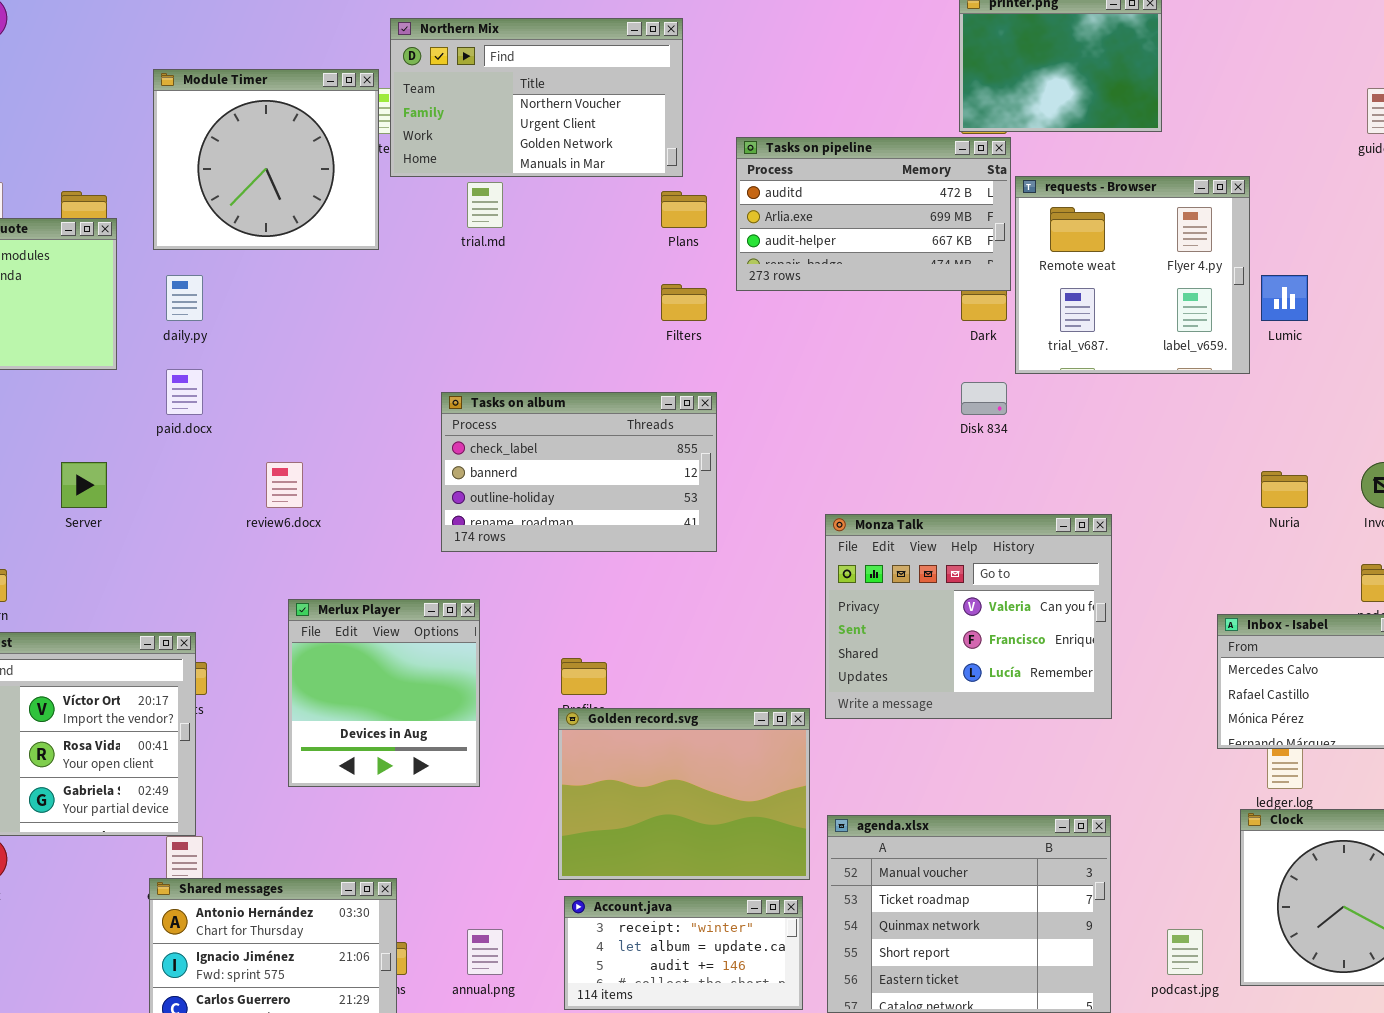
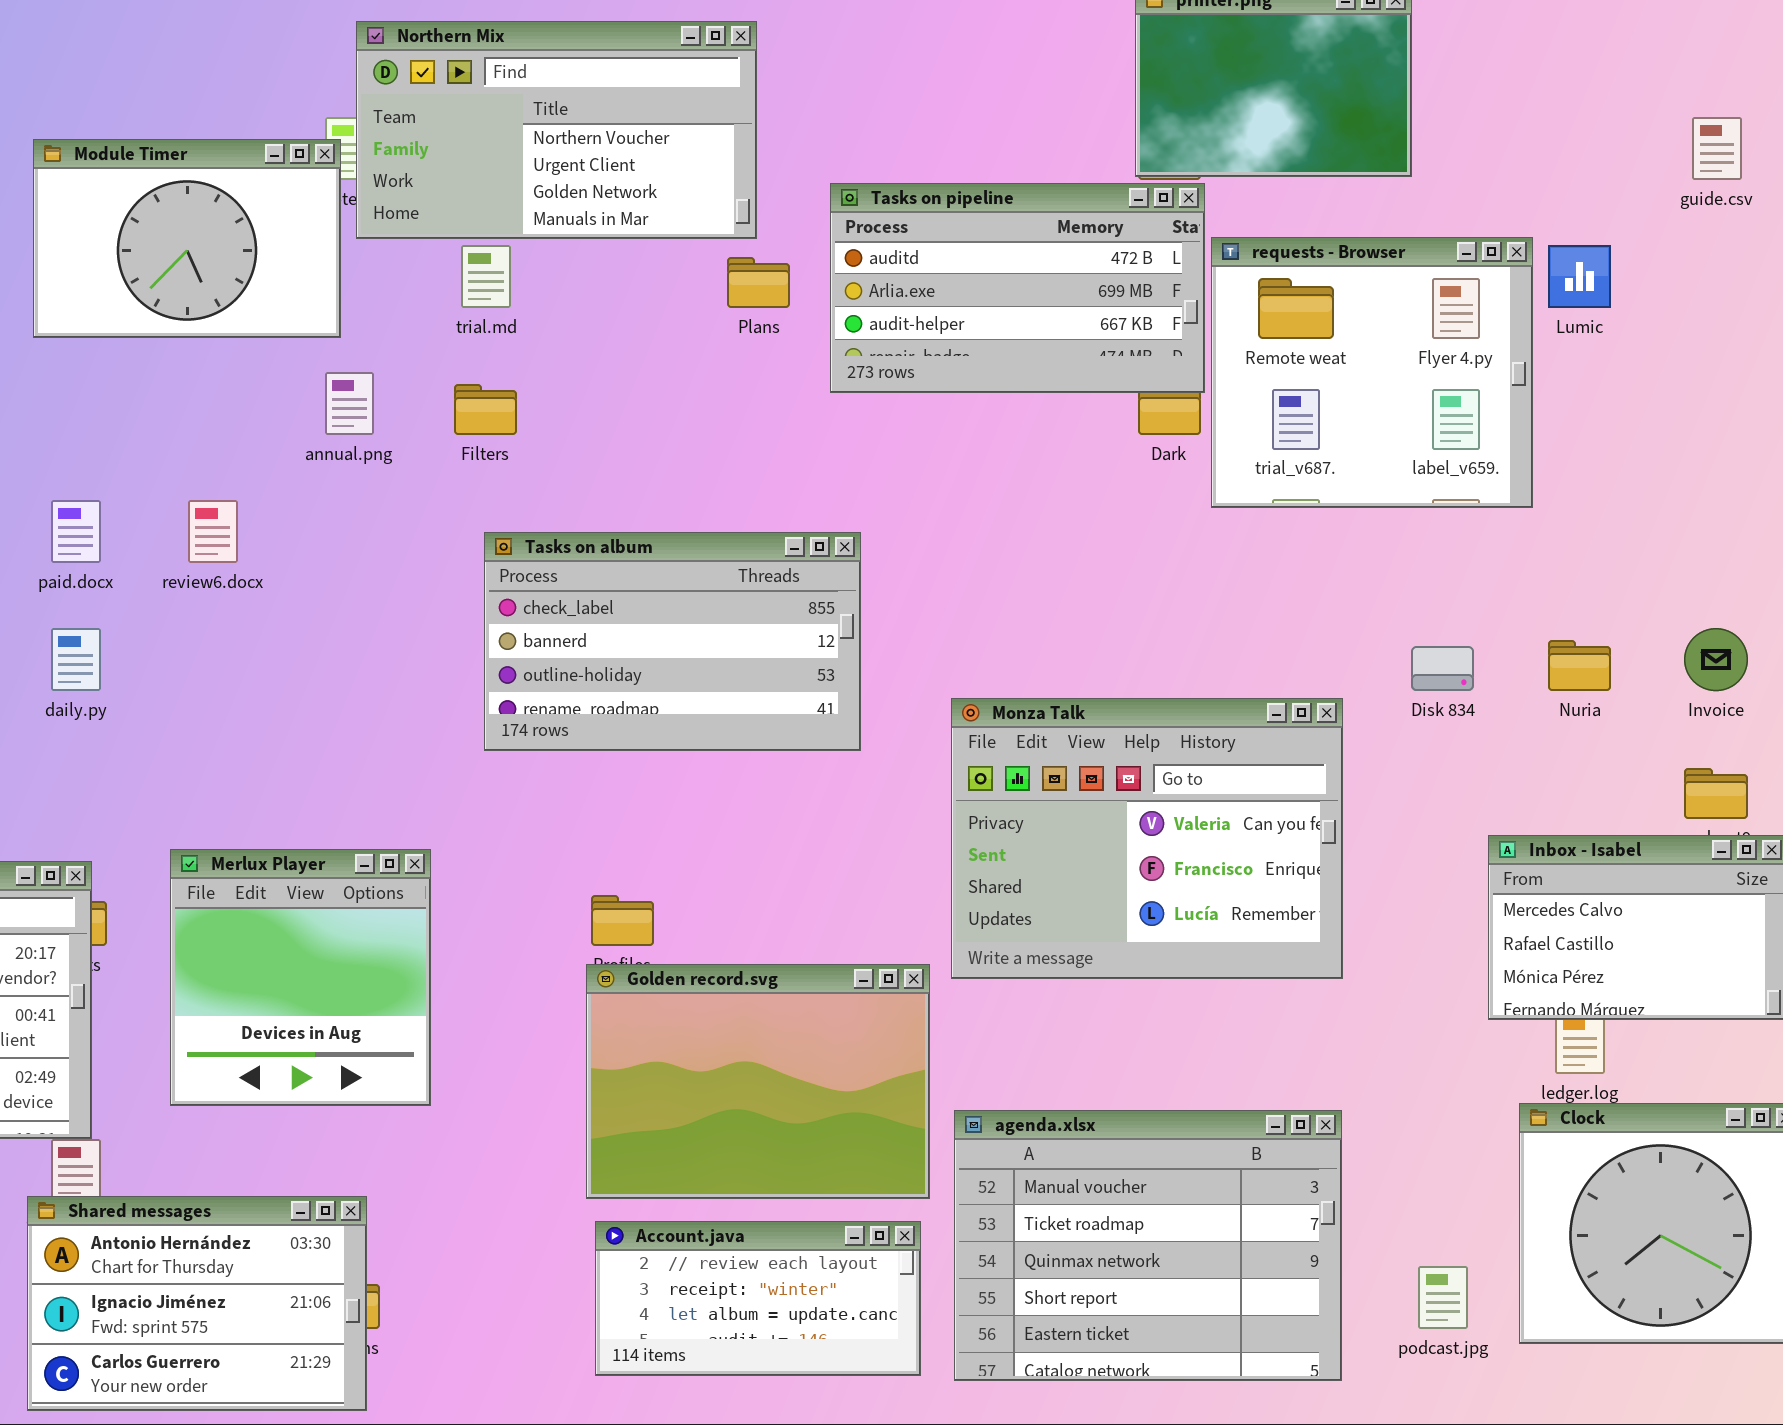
Module Timer: [153,69,379,250] -> [33,139,341,338], resized
daily.py: [166,275,203,321] -> [51,628,101,691], moved
Lumic: [1261,275,1308,321] -> [1548,245,1611,308], moved
Filters: [661,284,707,321] -> [454,384,517,435], moved
Disk 834: [961,382,1007,415] -> [1411,646,1474,691], moved
Tasks on album: [441,392,717,552] -> [484,532,861,751], moved
review6.docx: [266,462,303,508] -> [188,500,238,563], moved
Merlux Player: [288,599,480,787] -> [170,849,431,1106], moved
Account.java: [564,896,803,1010] -> [595,1221,921,1376], scrolled up 1 row
annual.png: [467,929,503,975] -> [325,372,374,435], moved

